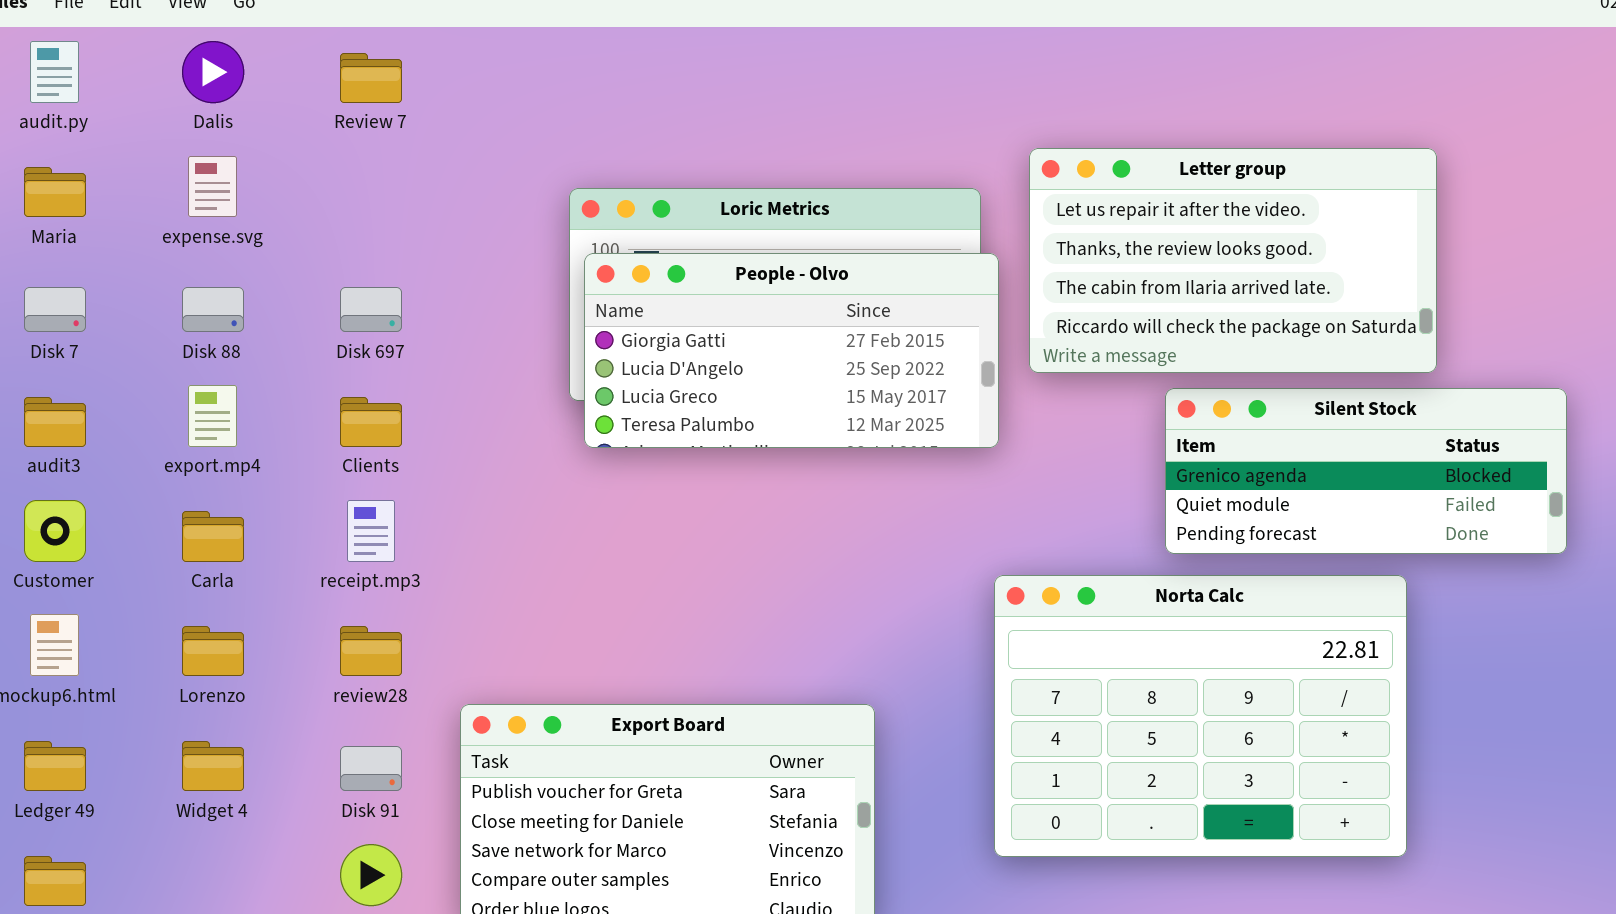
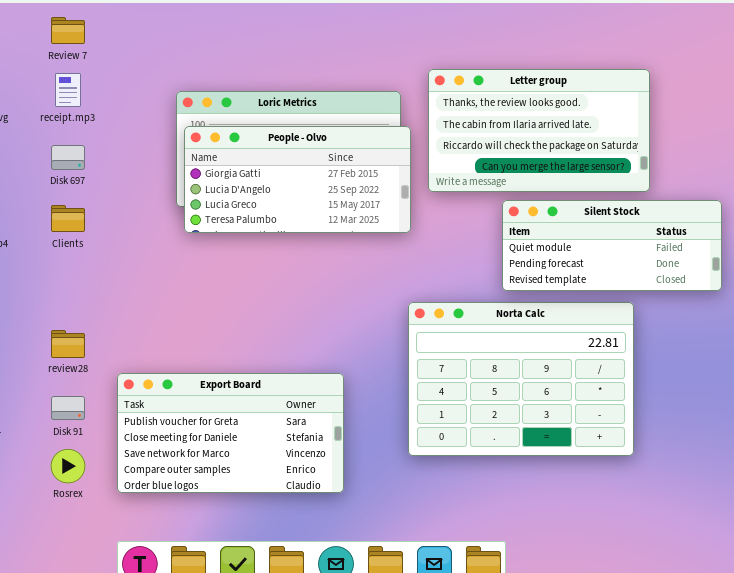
Letter group: [1029,148,1437,373] -> [428,69,650,192], scrolled down 1 row
Silent Stock: [1165,388,1567,554] -> [502,200,722,291], scrolled down 1 row
receipt.mp3: [347,500,395,562] -> [55,73,81,107], moved

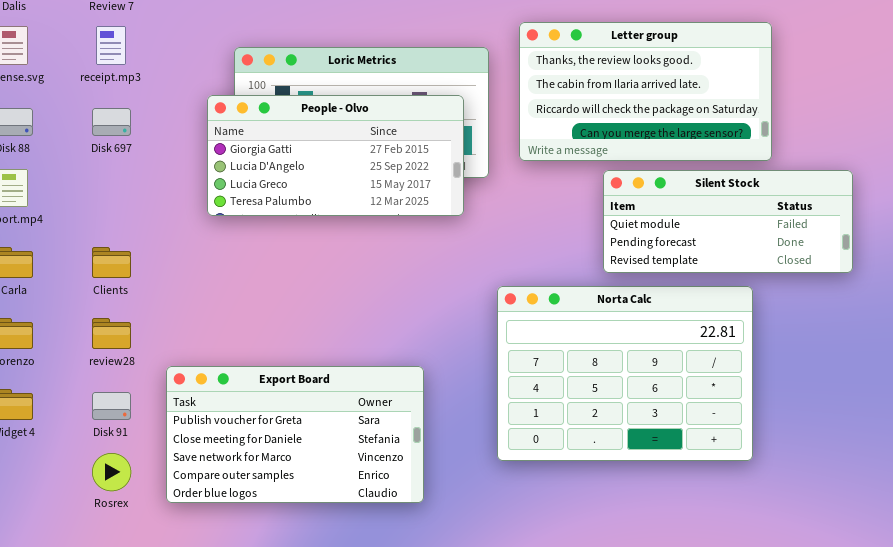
People - Olvo: [184,126,411,233] -> [207,95,464,216], moved
Clients: [51,205,85,232] -> [92,247,131,278], moved

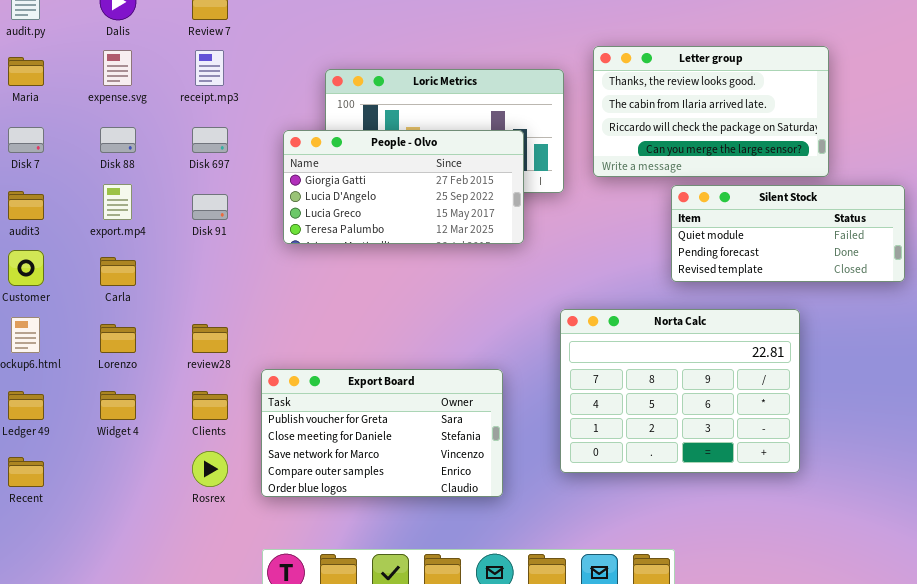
People - Olvo: [207,95,464,216] -> [283,130,524,244], moved
Clients: [92,247,131,278] -> [192,391,228,420], moved
Norta Calc: [497,286,753,461] -> [560,309,800,473], moved
Disk 91: [92,392,131,420] -> [192,194,228,220], moved

